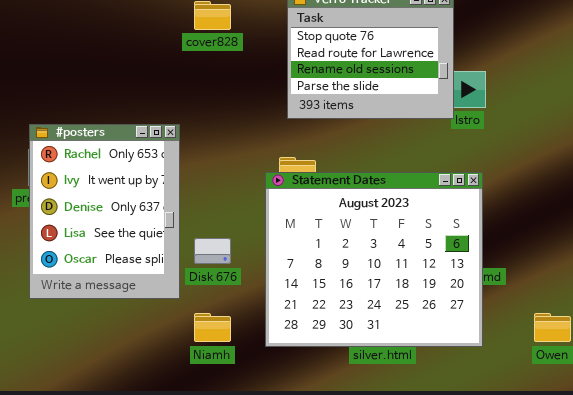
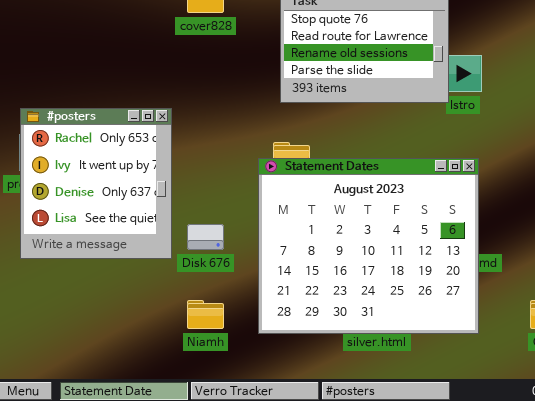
#posters: [29,124,180,299] -> [20,108,172,259], resized

